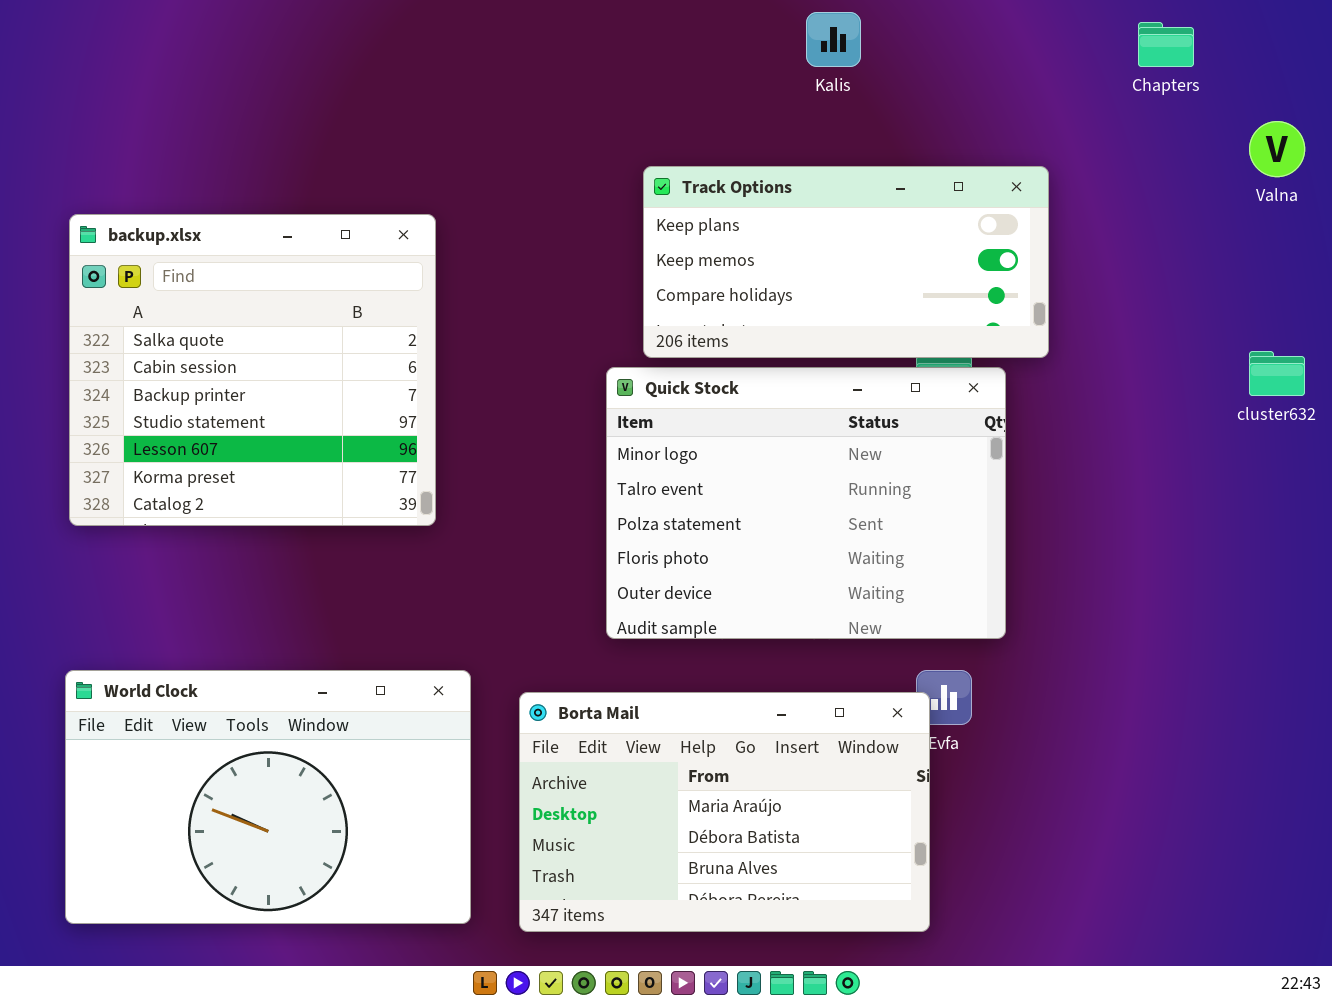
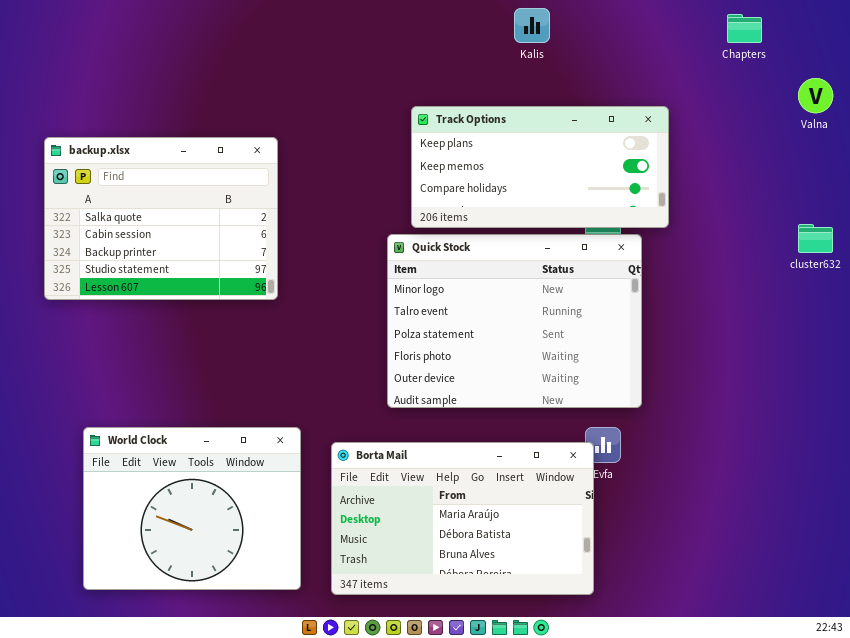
backup.xlsx: [69,214,436,526] -> [44,137,278,300], resized
World Clock: [65,670,471,924] -> [83,427,301,590], resized

